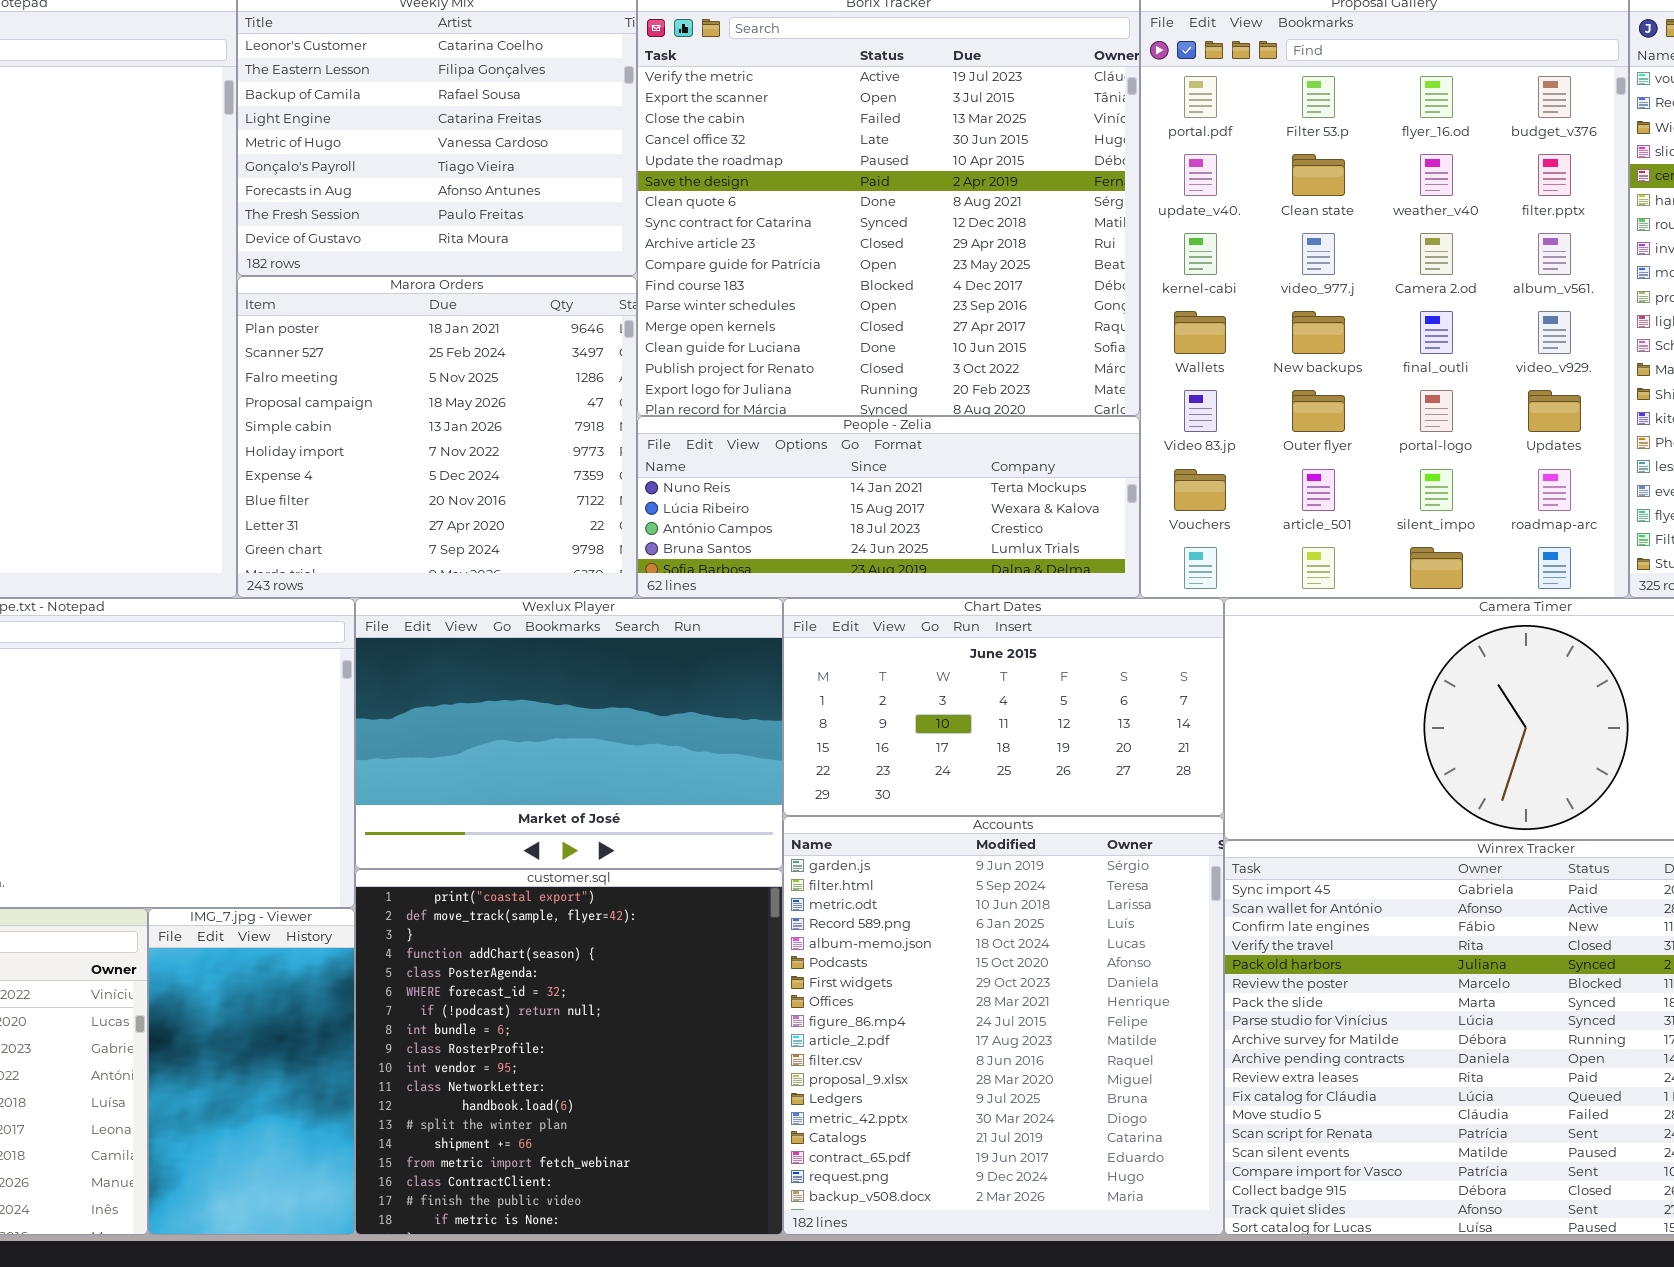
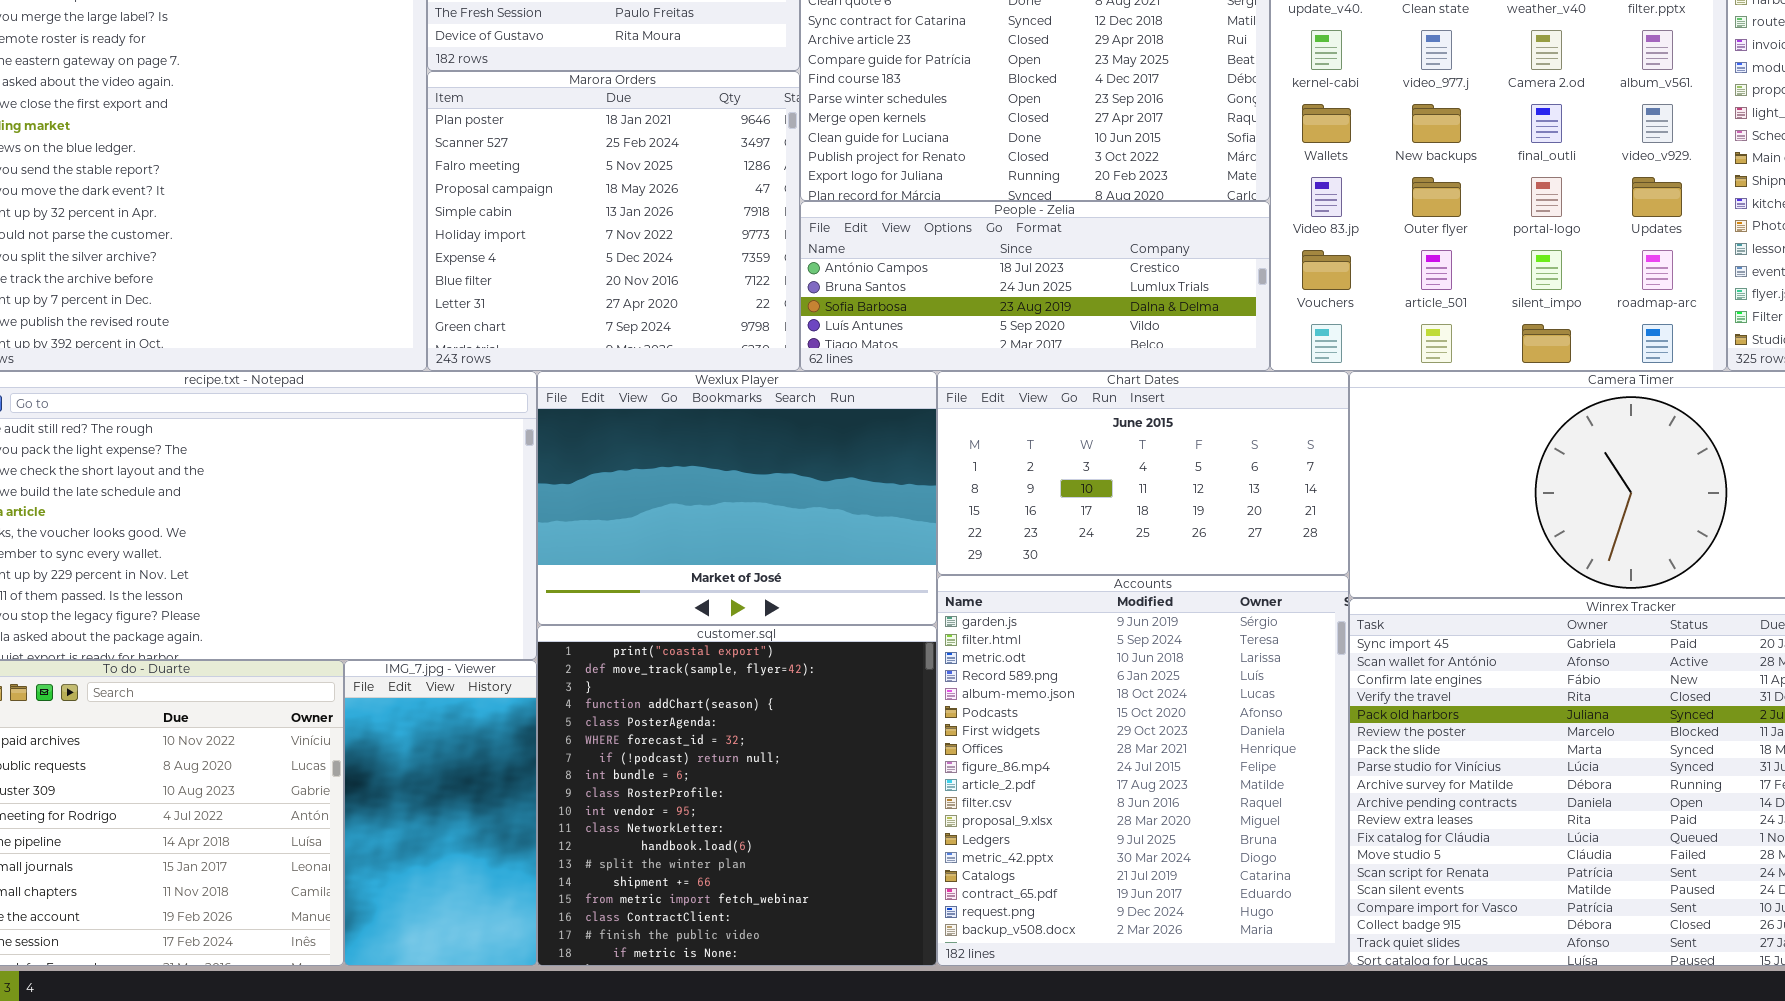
People - Zelia: [637,416,1140,598] -> [800,201,1270,371], scrolled down 2 rows

